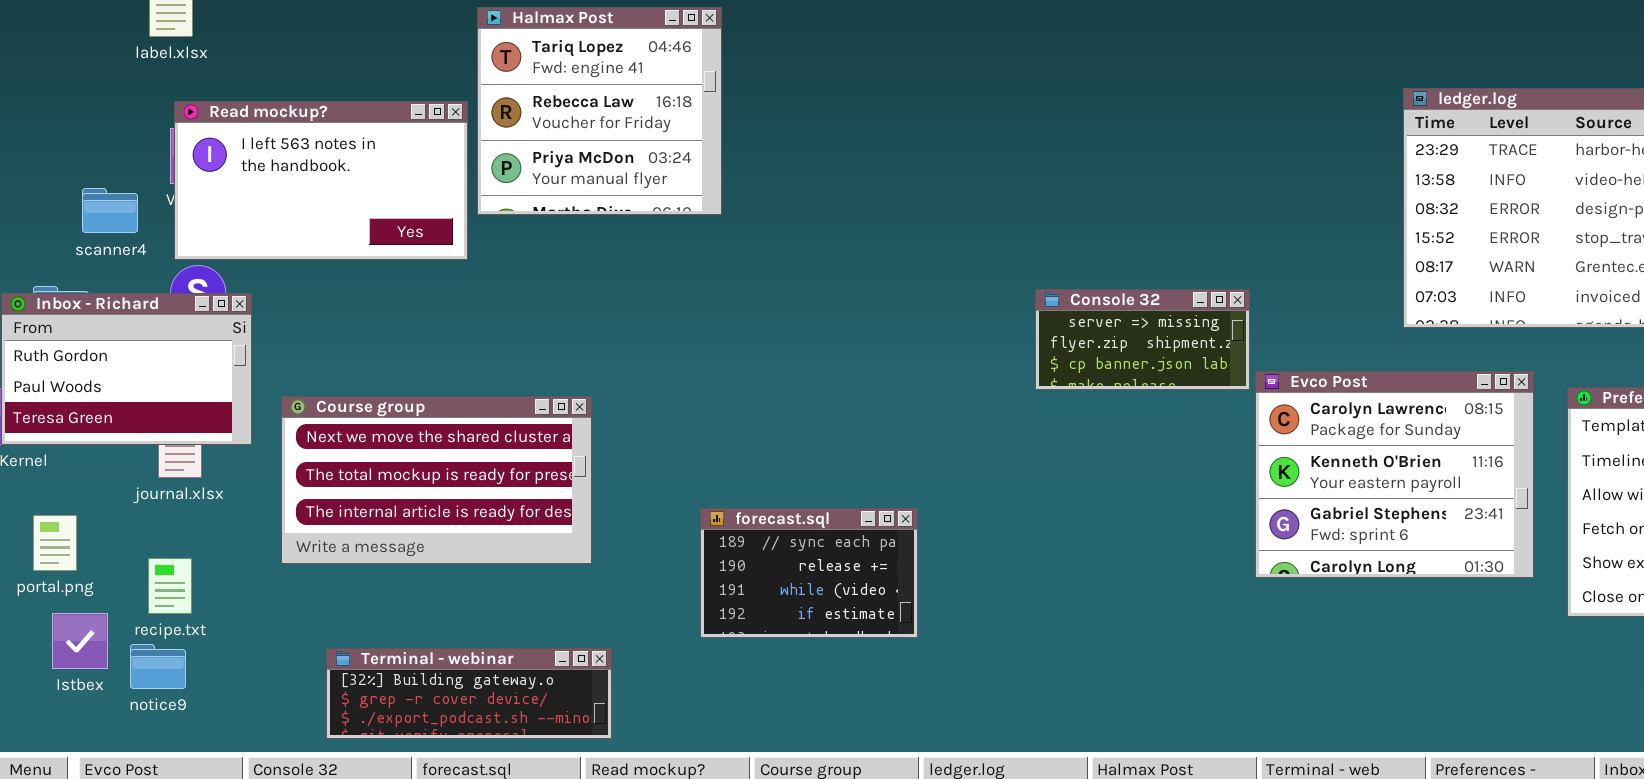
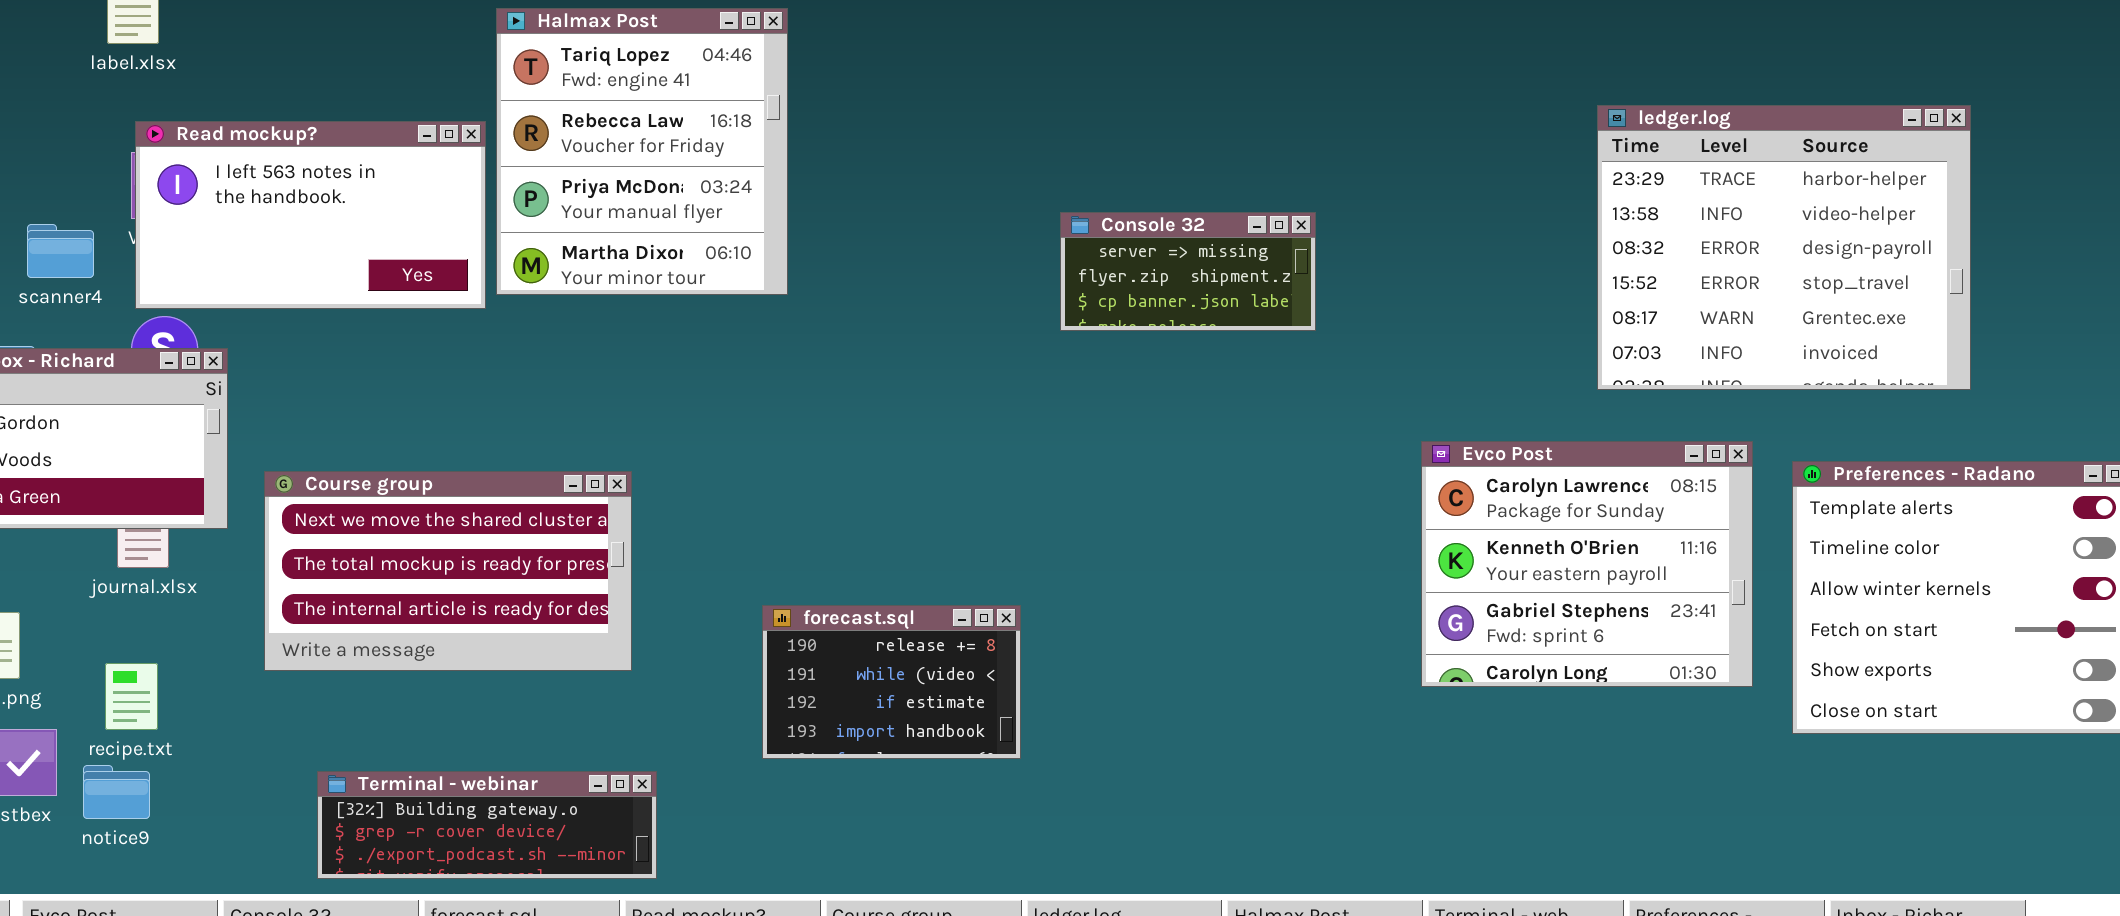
Halmax Post: [477,7,722,215] -> [496,8,788,295], resized
Console 32: [1035,289,1250,390] -> [1060,212,1316,331], moved
forecast.sql: [700,508,918,638] -> [762,605,1021,759], scrolled down 1 row

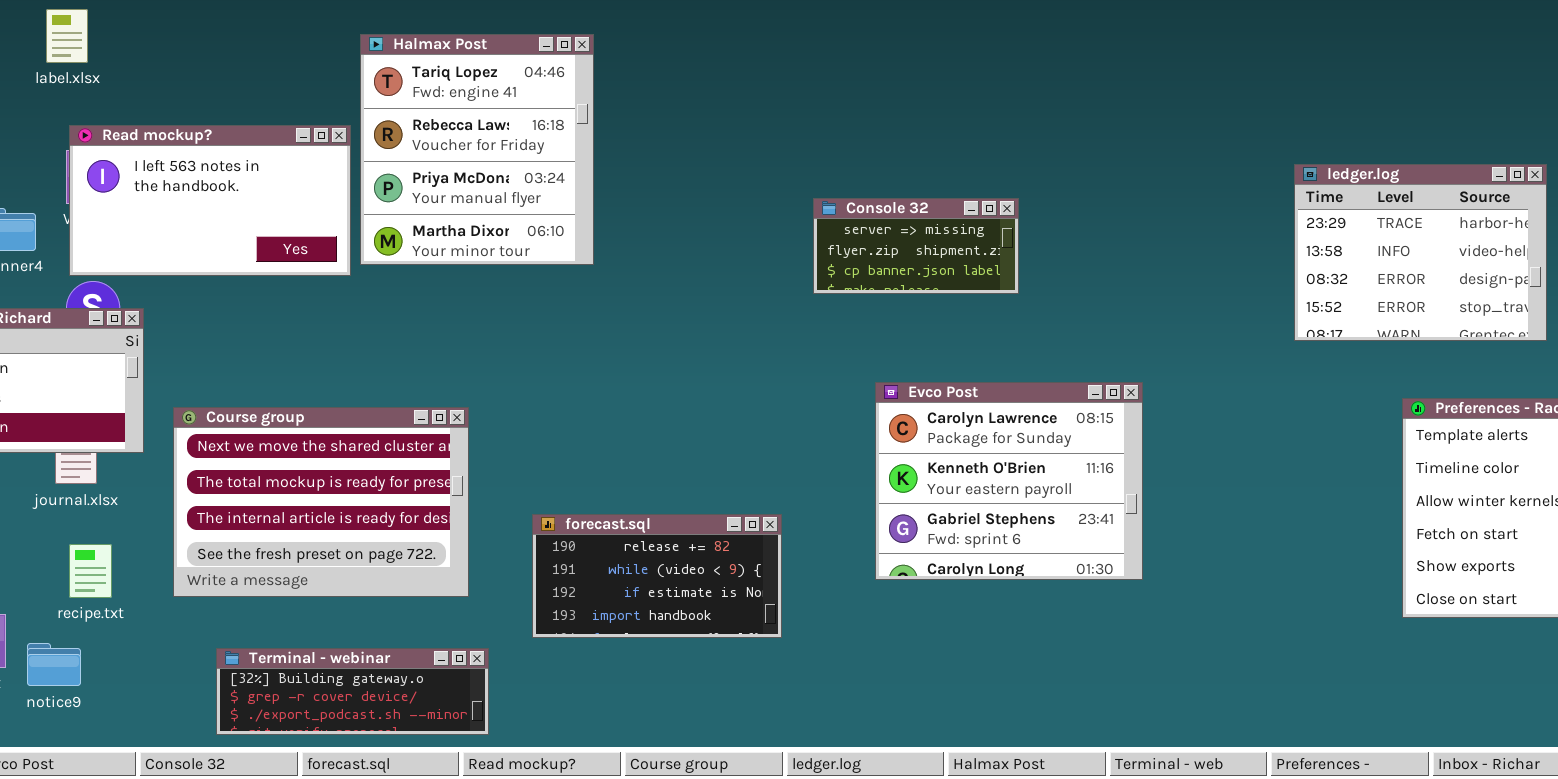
ledger.log: [1597,105,1971,390] -> [1294,164,1547,341], resized
Evco Post: [1421,441,1753,687] -> [875,382,1143,580], moved
Course group: [264,471,632,671] -> [173,407,469,597], resized
forecast.sql: [762,605,1021,759] -> [532,514,782,638], resized
recipe.txt: [105,663,158,730] -> [69,544,112,598], moved

